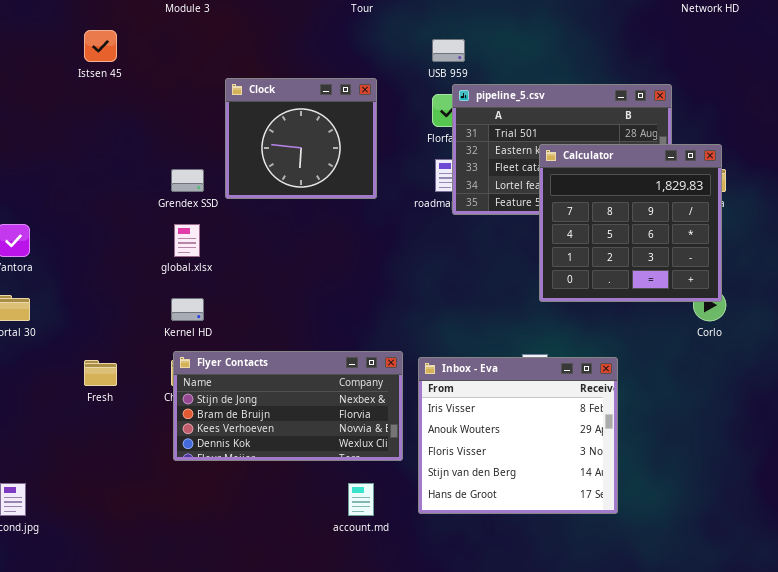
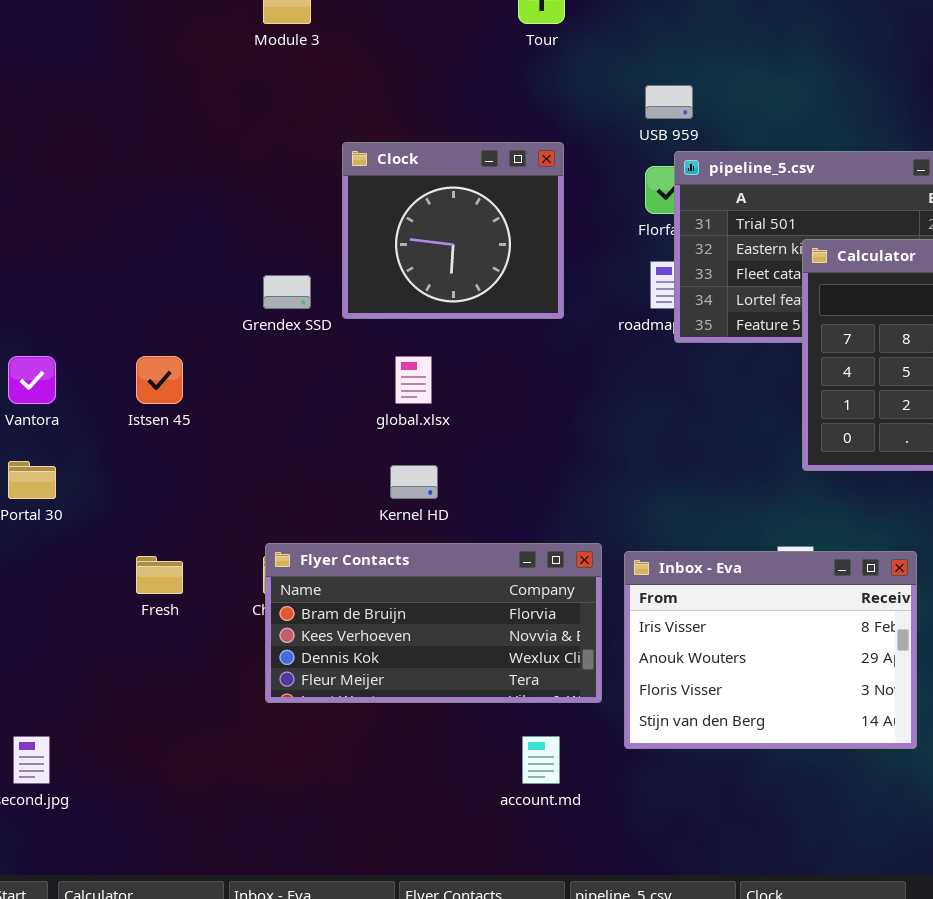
Istsen 45: [84,30,117,62] -> [136,356,183,404], moved
global.xlsx: [174,224,200,257] -> [395,356,432,404], moved
Kernel HD: [171,298,204,321] -> [390,465,438,499], moved
Flyer Contacts: [173,351,403,461] -> [265,543,602,703], scrolled down 1 row
Inbox - Eva: [418,357,618,514] -> [624,551,917,749], resized

